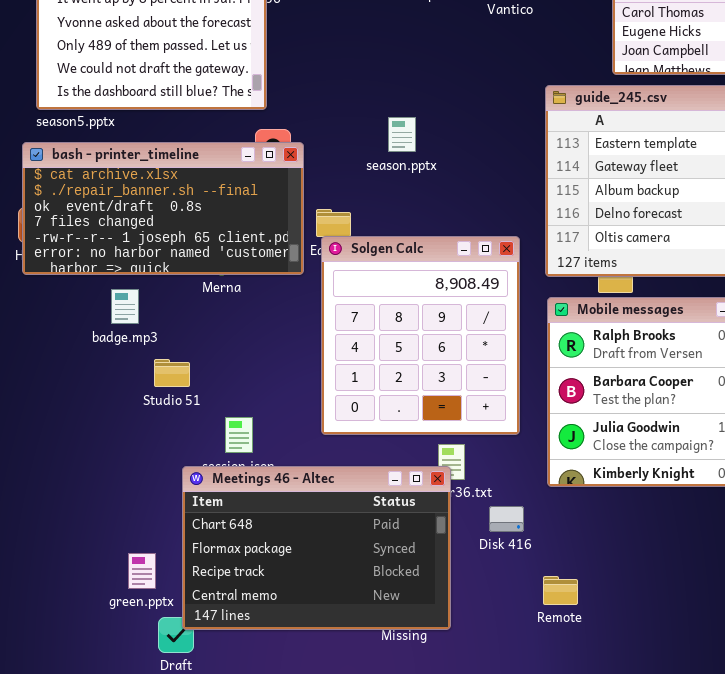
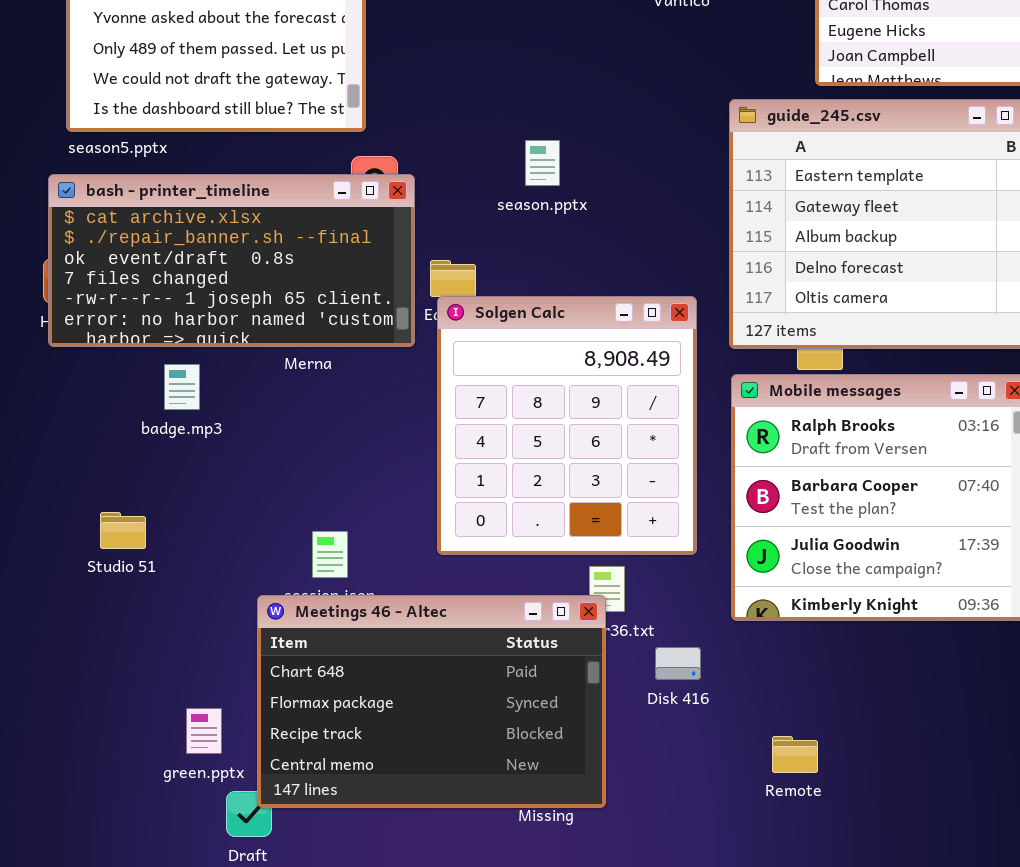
Studio 51: [154,359,190,387] -> [100,512,146,549], moved
Remote: [543,576,578,605] -> [772,736,818,773], moved

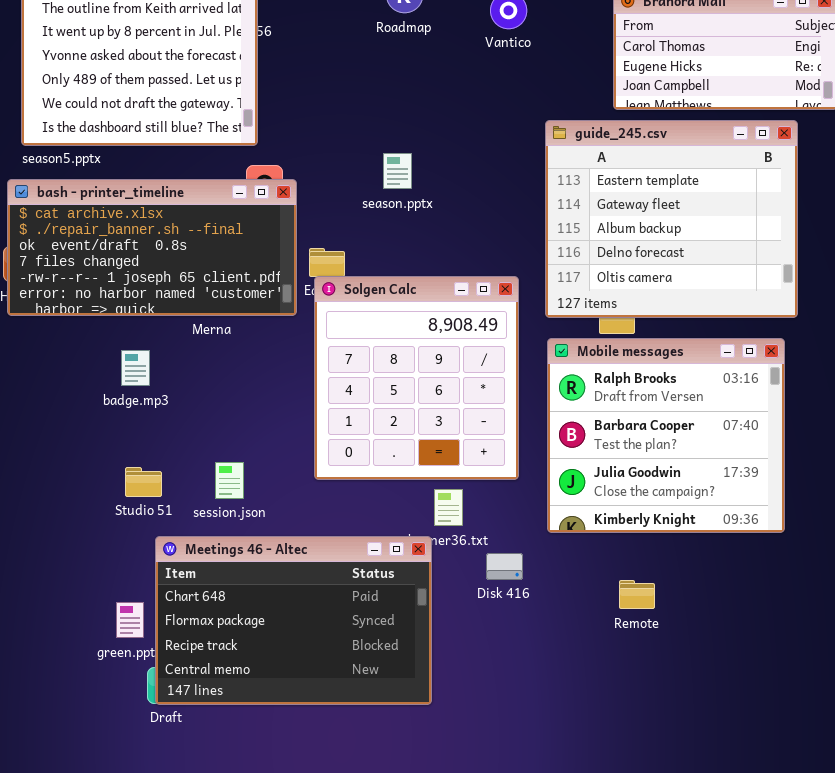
badge.mp3: [164,364,200,410] -> [121,350,150,386], moved
Studio 51: [100,512,146,549] -> [125,467,162,497], moved
Meetings 46 - Altec: [257,595,606,808] -> [155,536,432,705], moved
Remote: [772,736,818,773] -> [619,580,655,609], moved

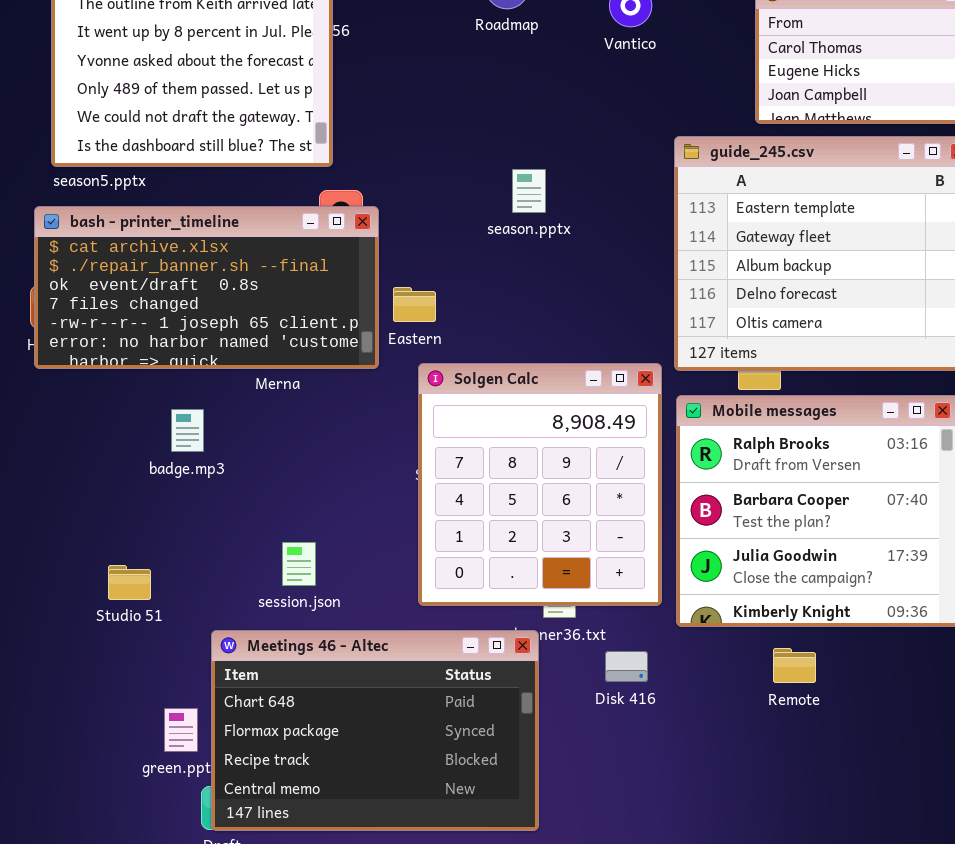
season.pptx: [383,153,412,189] -> [512,169,546,213], moved
Solgen Calc: [314,276,519,480] -> [418,363,662,606], moved
Studio 51: [125,467,162,497] -> [108,565,151,600], moved
Remote: [619,580,655,609] -> [773,648,816,683], moved

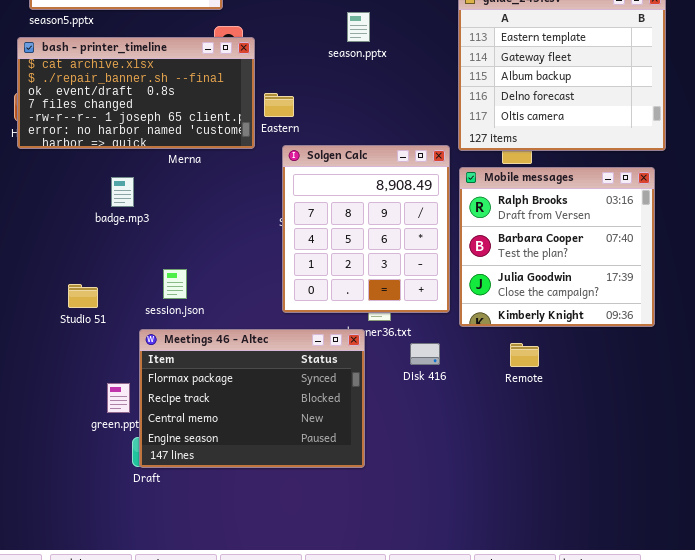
session.json: [282,542,316,586] -> [163,269,187,299], moved
Meetings 46 - Altec: [211,630,539,831] -> [139,329,365,468], scrolled down 1 row
Remote: [773,648,816,683] -> [510,343,539,367], moved

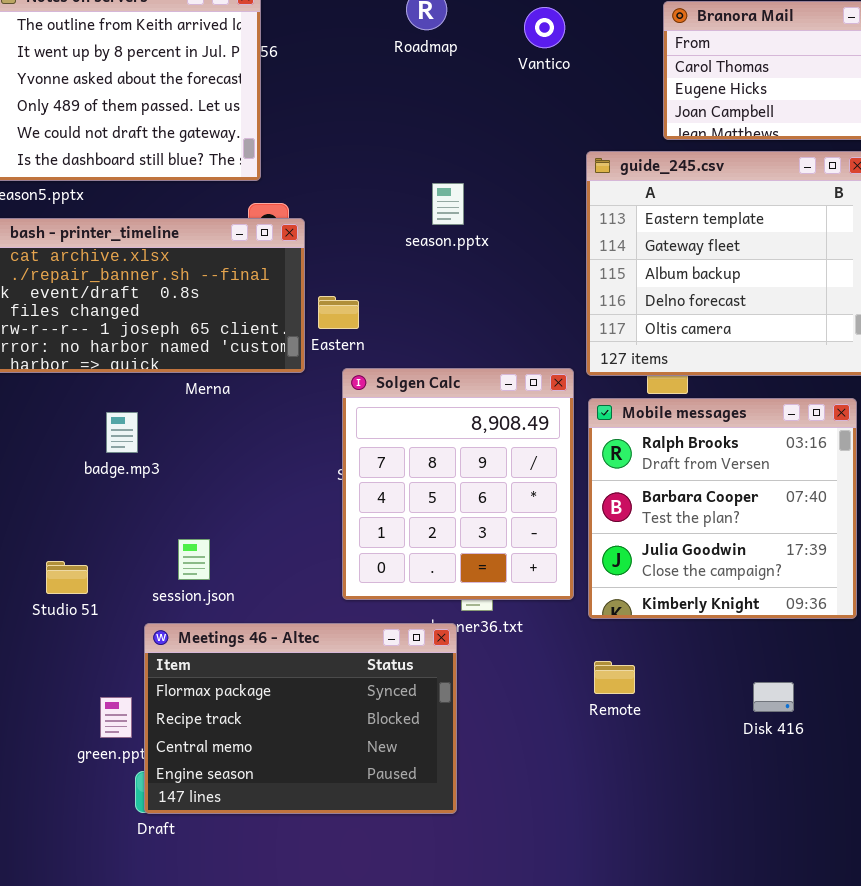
Disk 416: [410,343,440,365] -> [753,682,794,712], moved
Remote: [510,343,539,367] -> [594,661,635,694], moved

